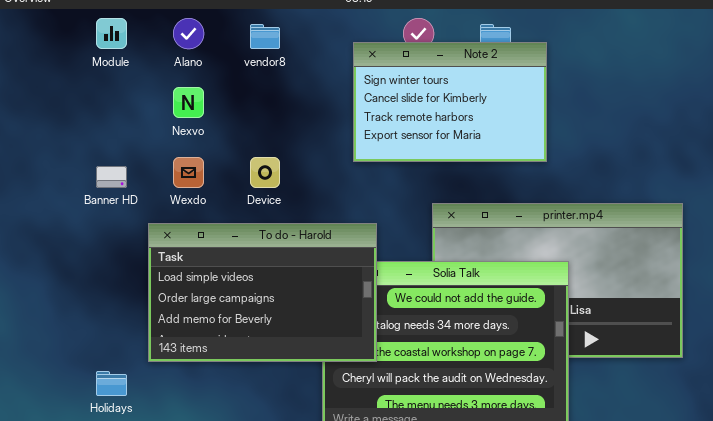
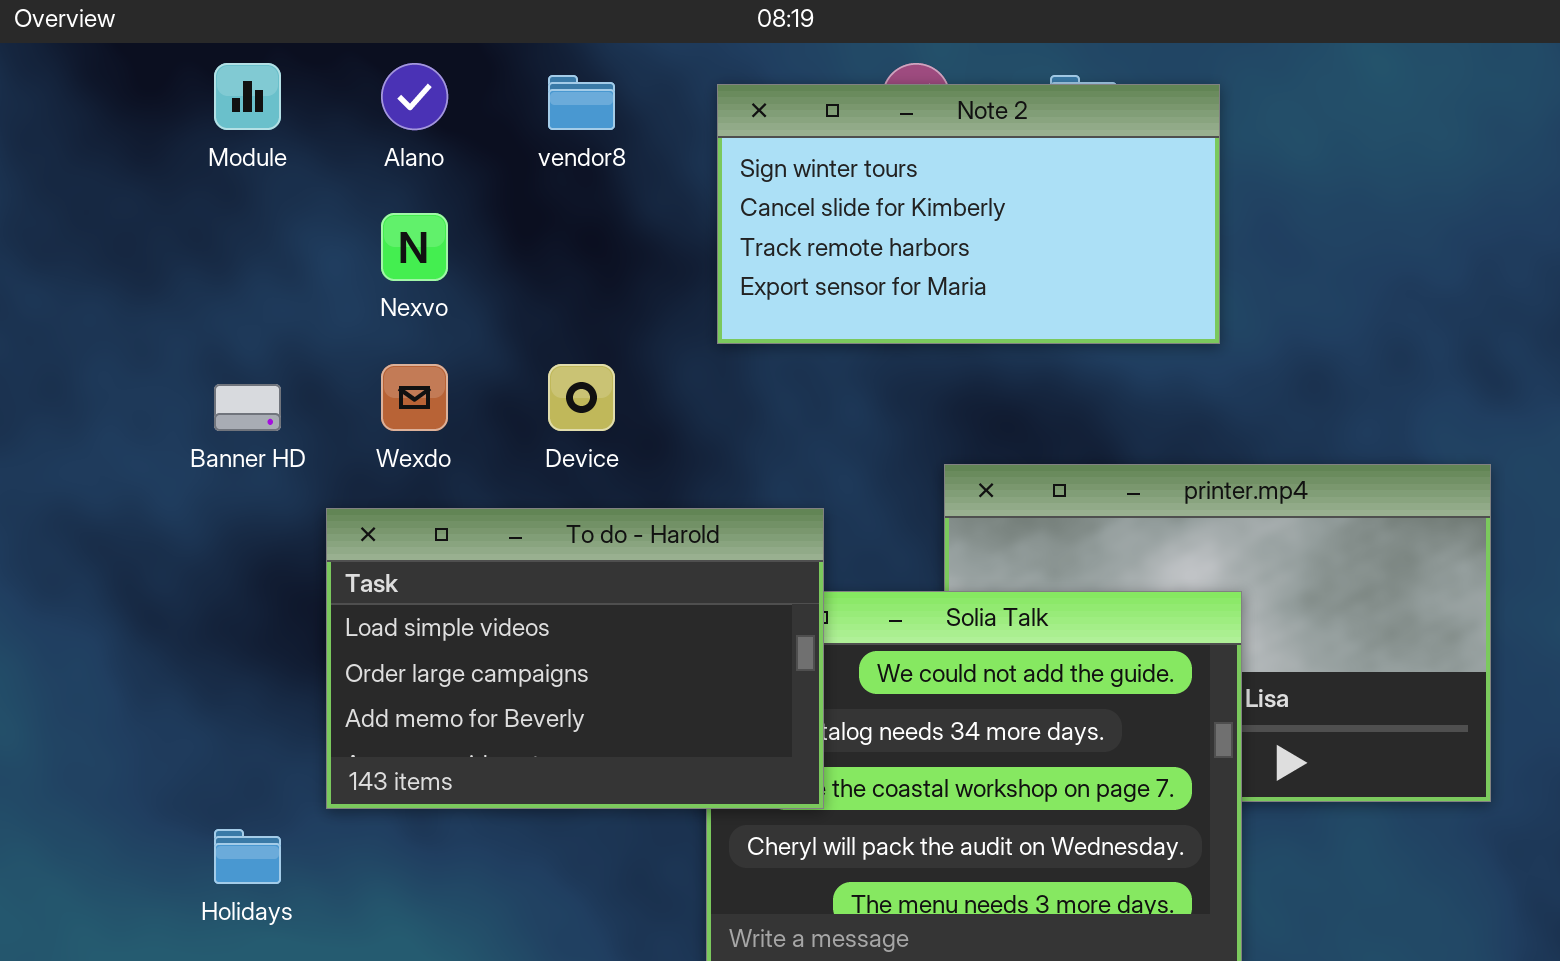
Note 2: [353,42,547,162] -> [717,84,1220,344], moved, resized

